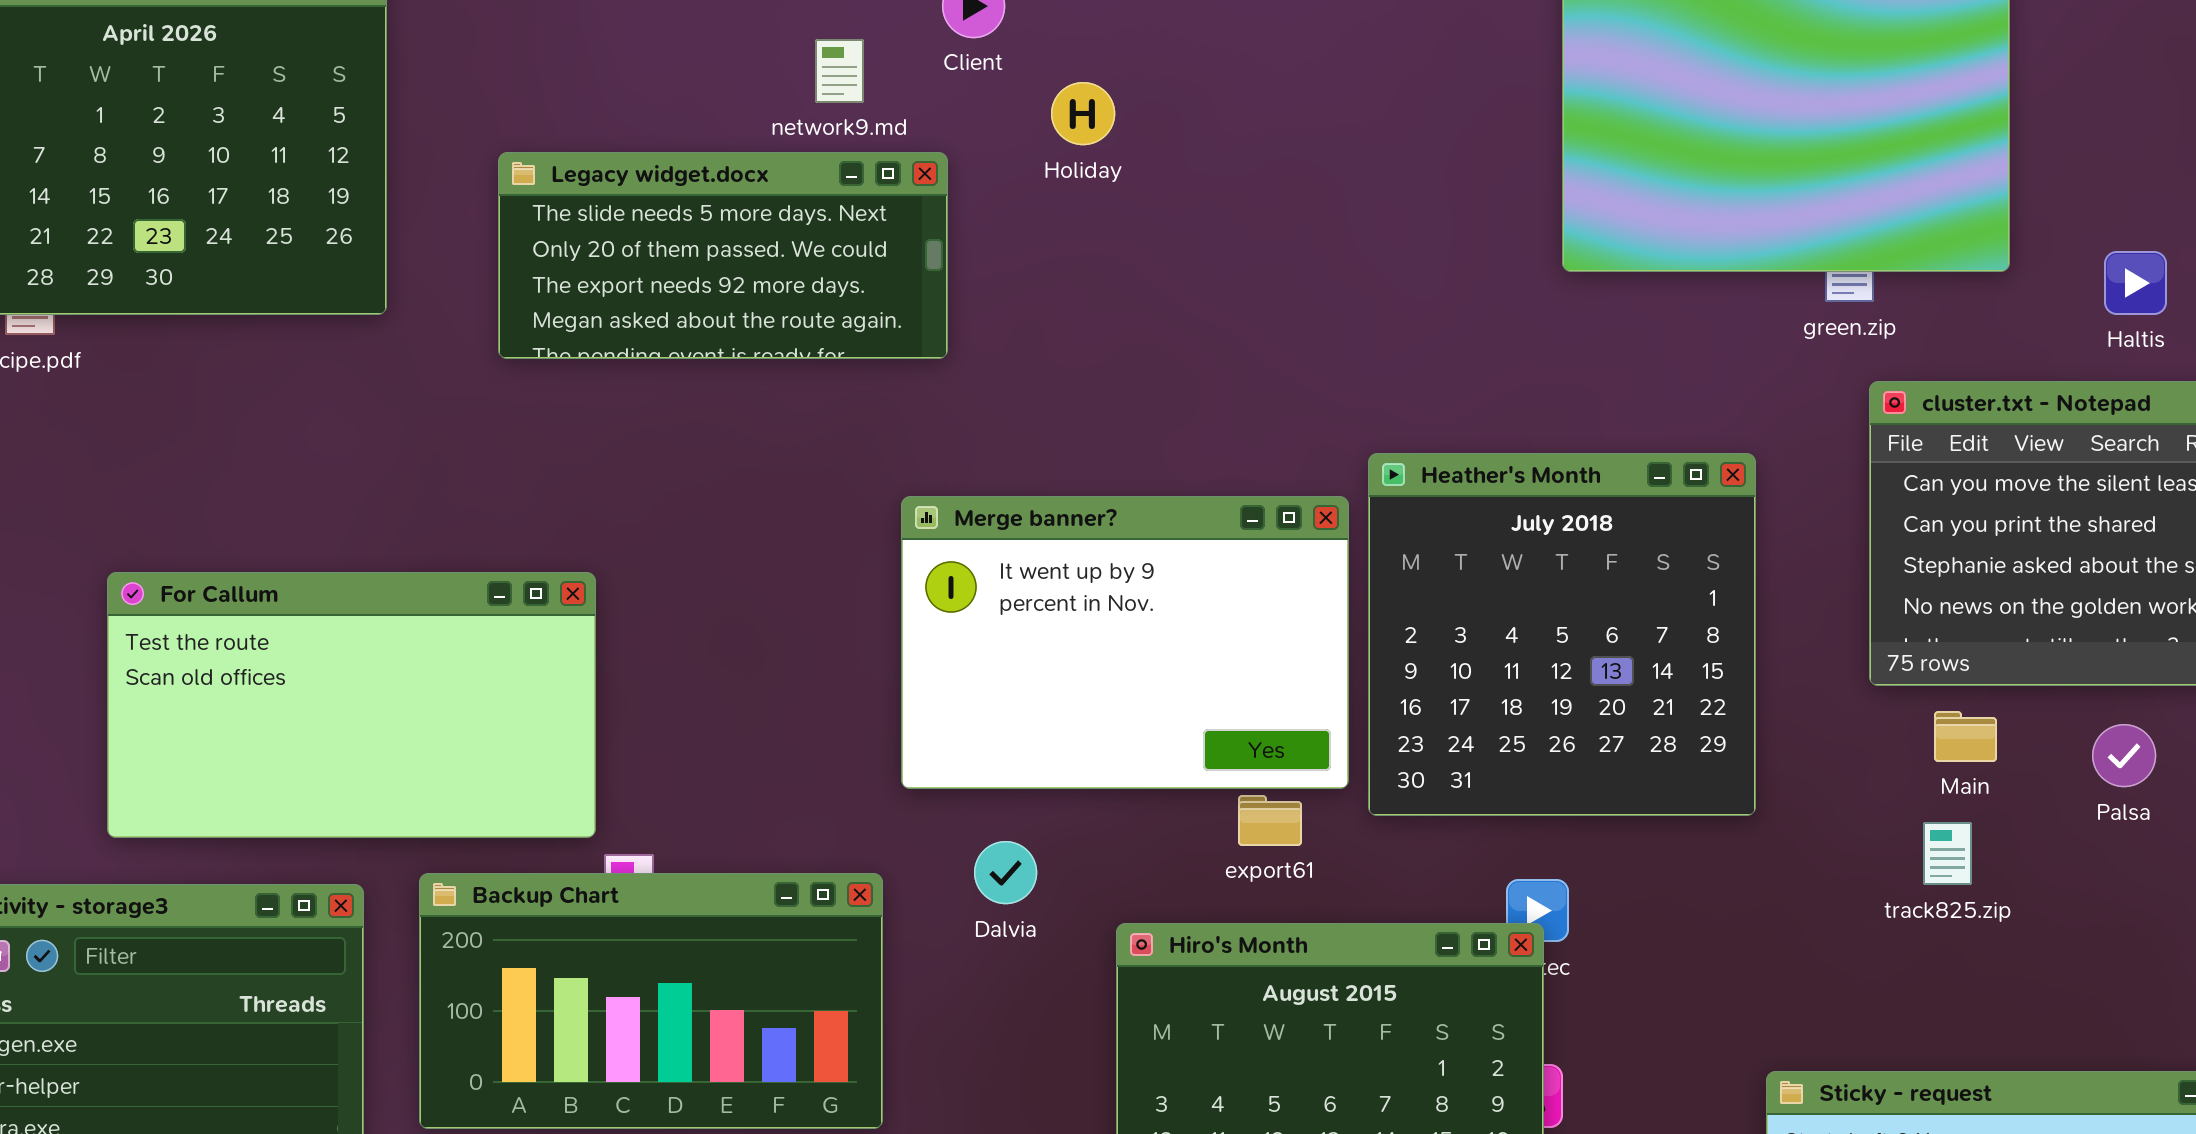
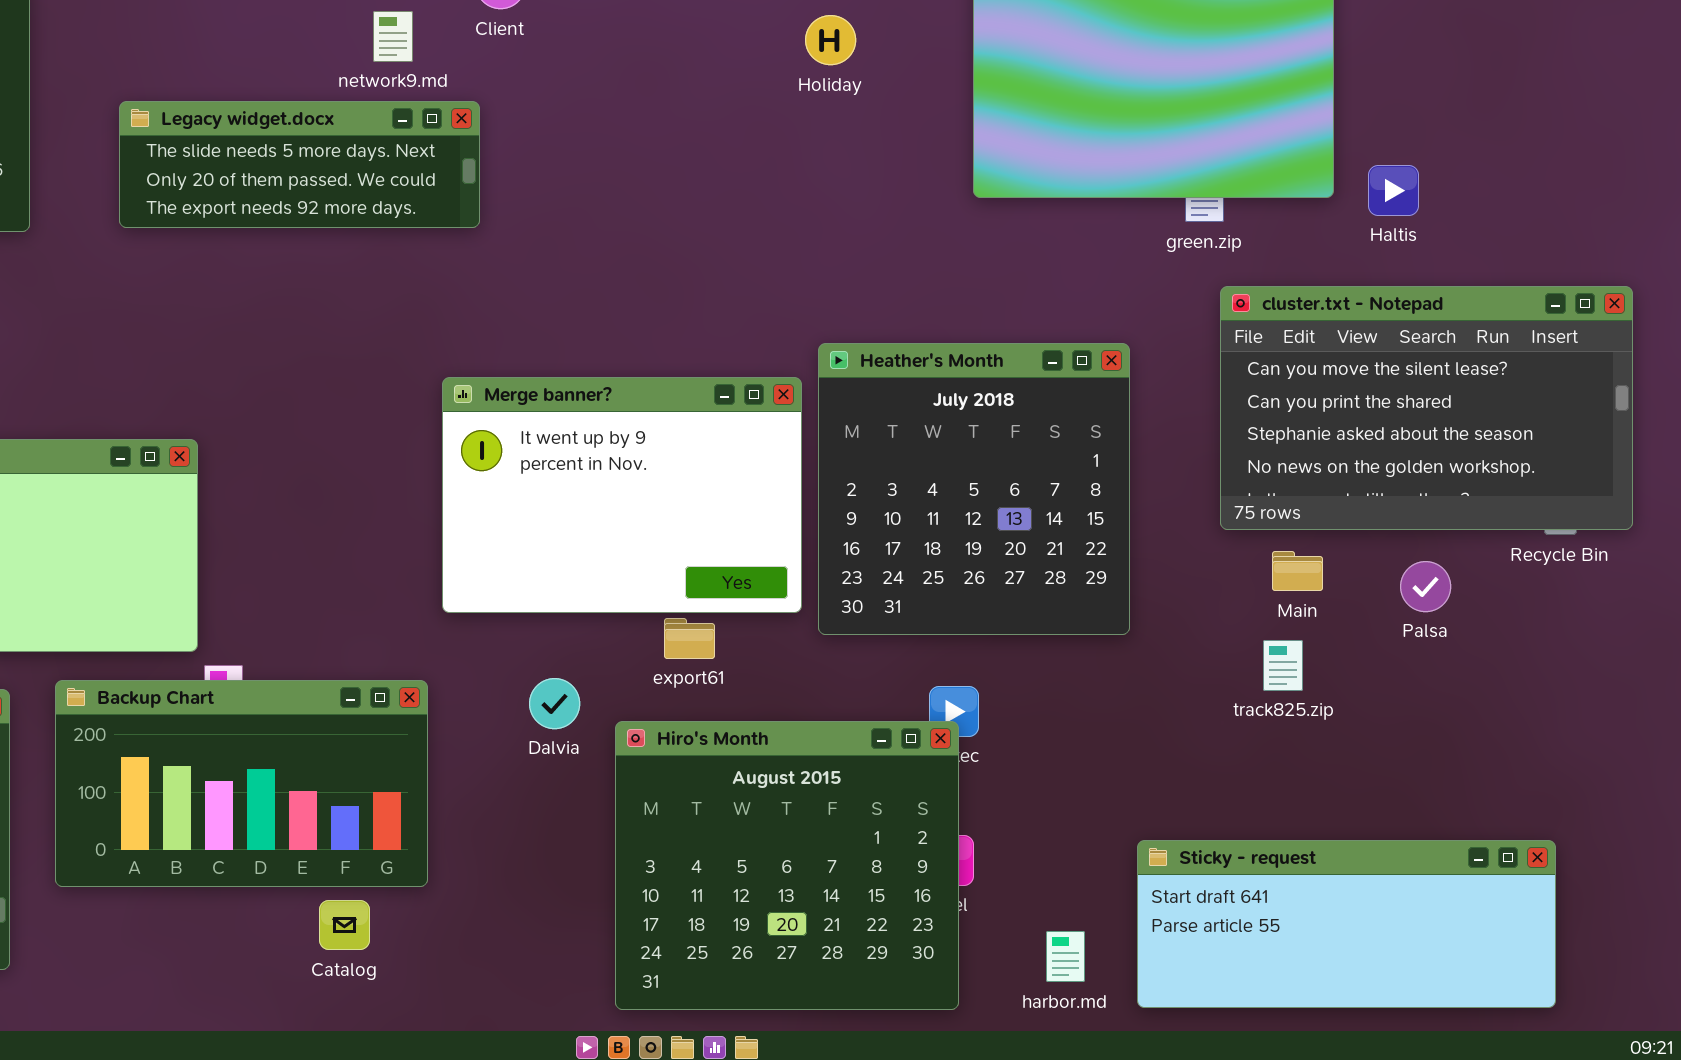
Holiday: [1051,82,1115,145] -> [805,15,856,65], moved
Legacy widget.docx: [498,152,948,359] -> [119,101,480,228], resized
Haltis: [2104,251,2167,315] -> [1368,165,1419,216], moved
export61: [1238,795,1302,846] -> [664,618,715,659], moved
Dalvia: [974,841,1037,904] -> [529,678,580,729], moved

